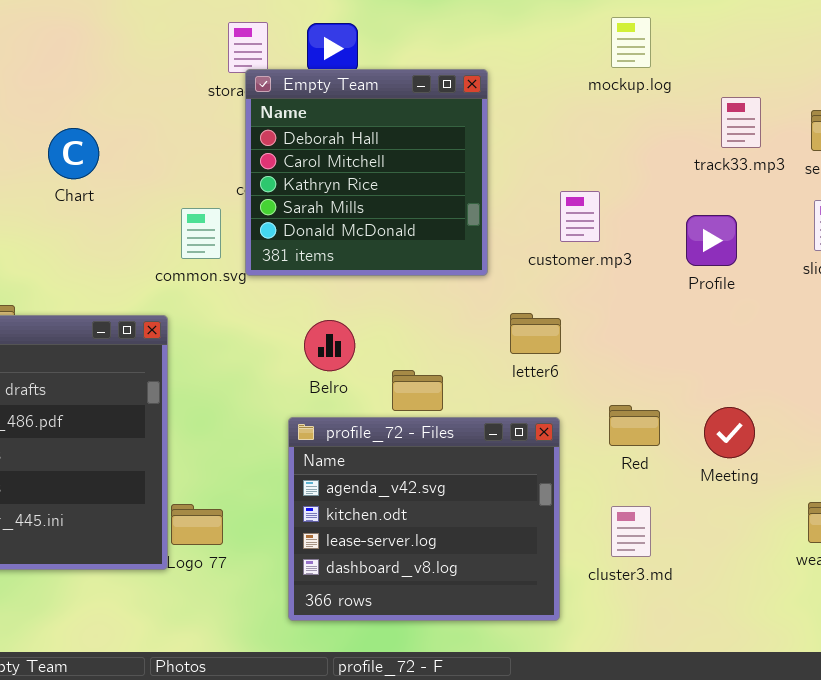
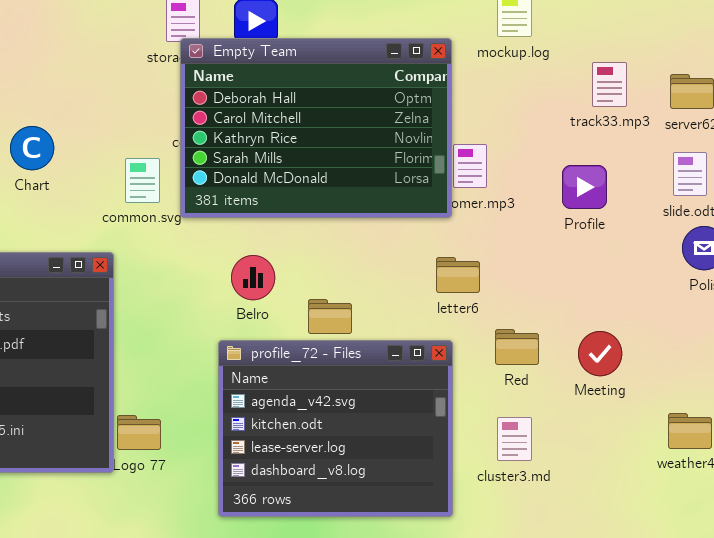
Empty Team: [245,69,488,276] -> [180,38,452,218], resized
Chart: [48,128,99,179] -> [10,126,54,170], moved
letter6: [510,313,561,354] -> [436,257,480,293], moved

